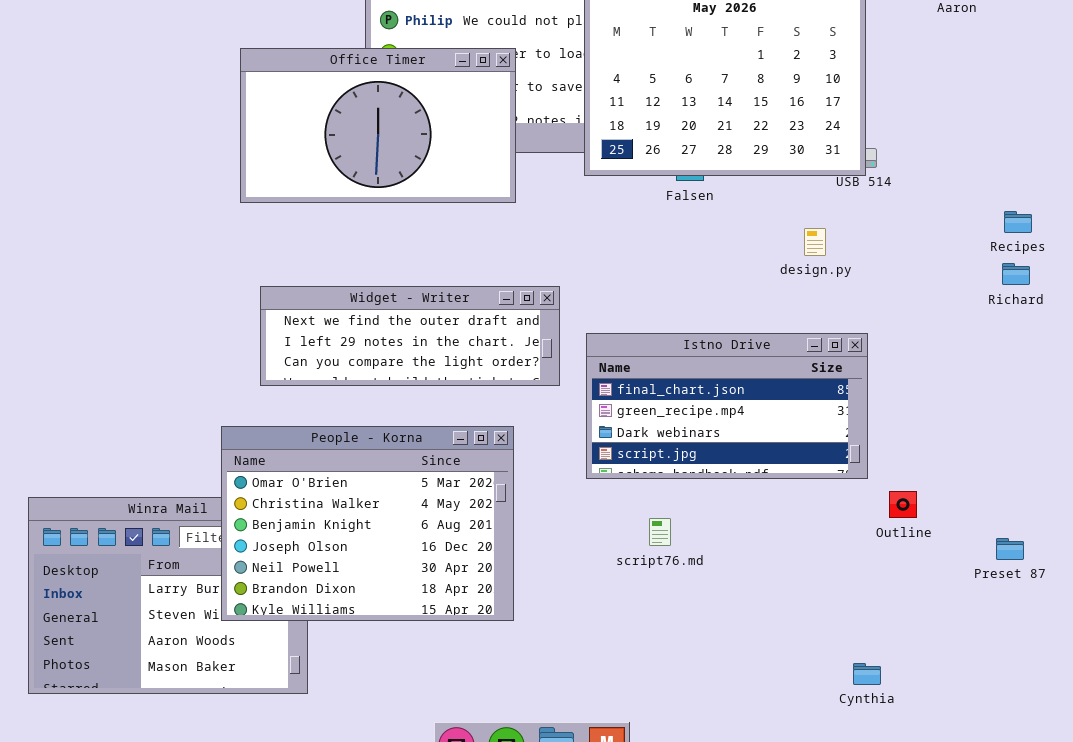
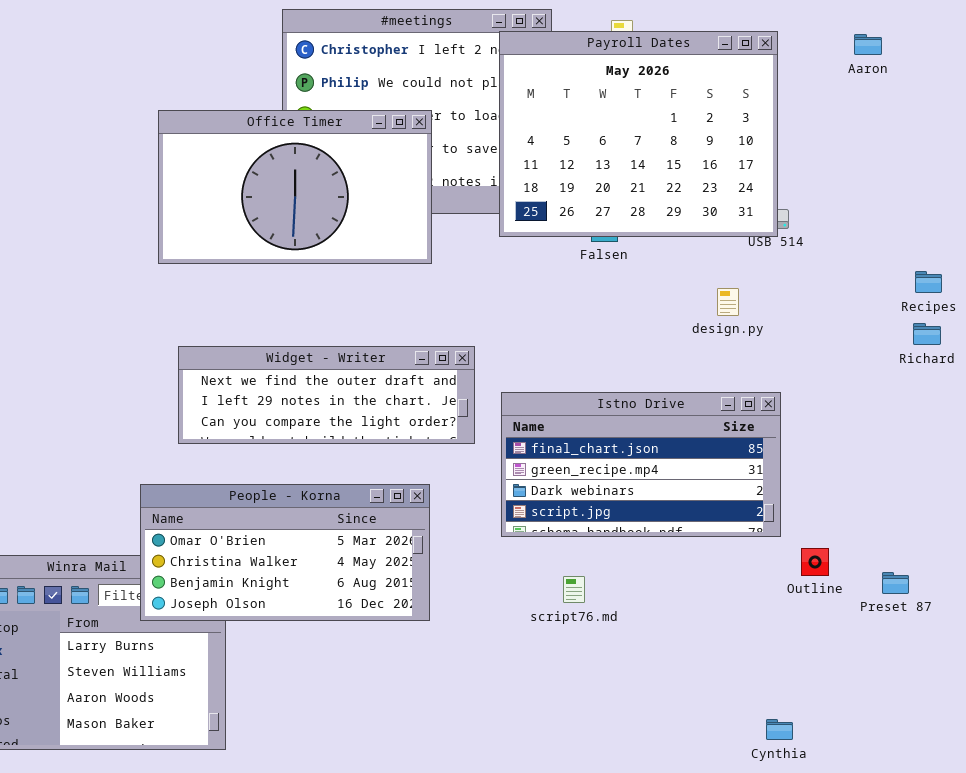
People - Korna: [221,426,514,621] -> [140,484,430,621], resized
Preset 87: [996,538,1024,560] -> [882,572,909,594], moved

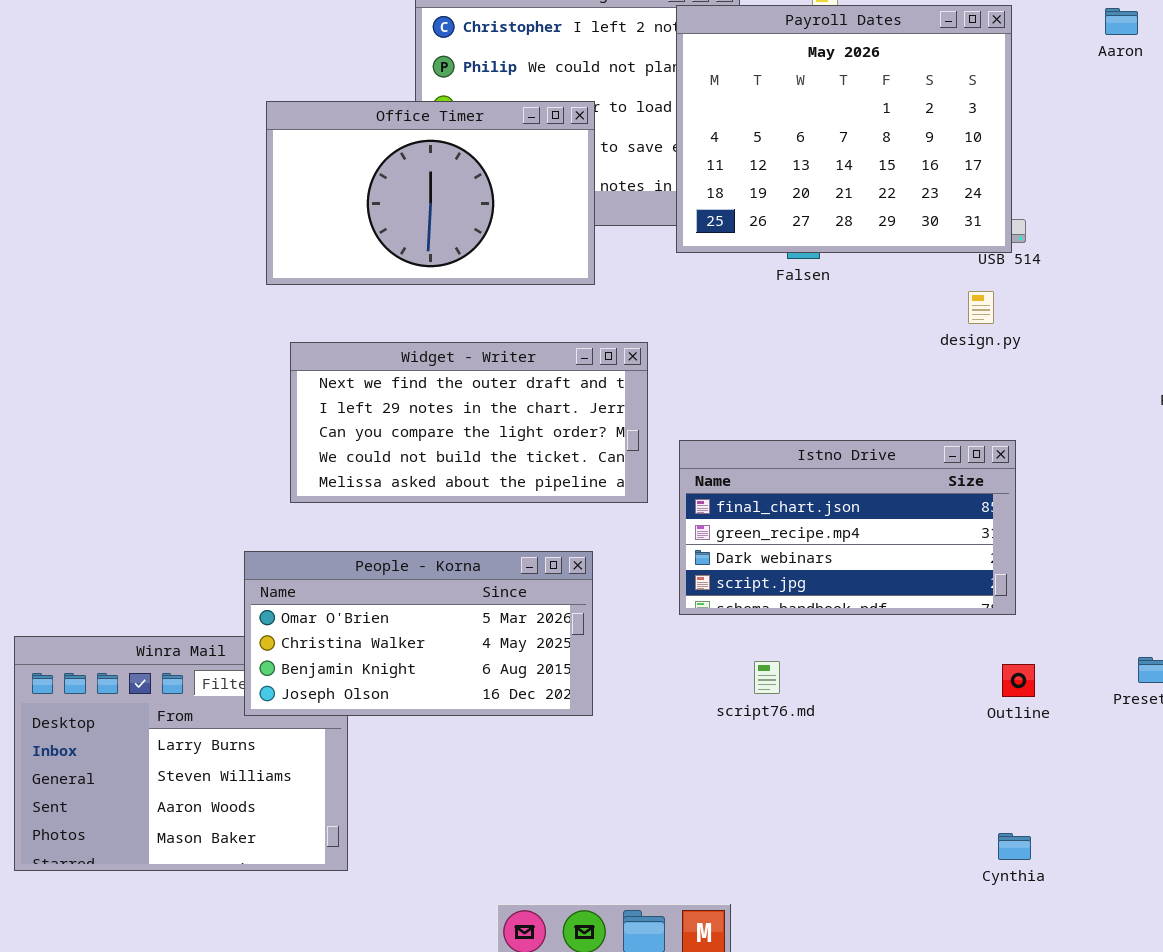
design.py: [717,288,739,316] -> [968,291,994,324], moved
Widget - Writer: [178,346,475,444] -> [290,342,648,503], resized
Outline: [801,548,829,576] -> [1002,664,1035,697], moved

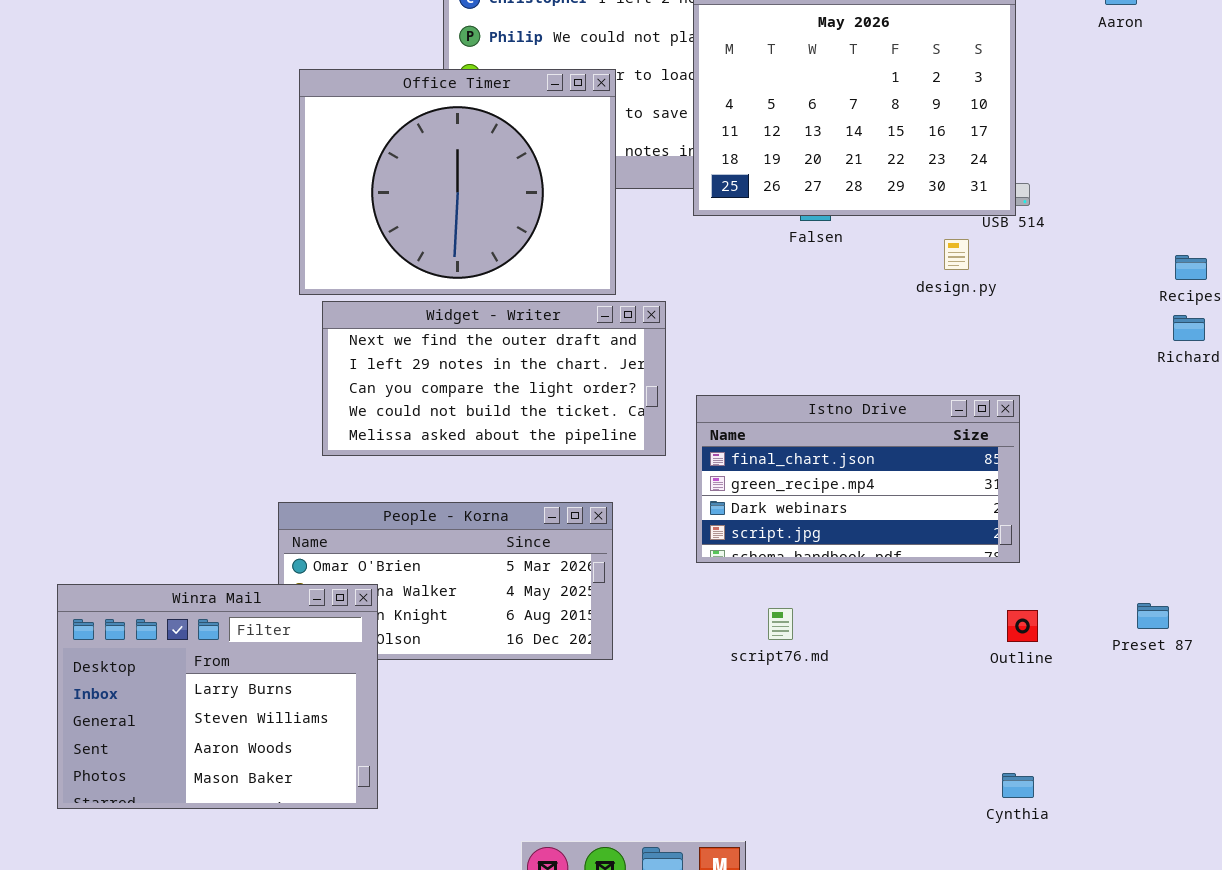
Office Timer: [266,101,595,285] -> [299,69,616,295], resized
design.py: [968,291,994,324] -> [944,239,969,270], moved
Winra Mail: [14,636,348,871] -> [57,584,378,809], raised

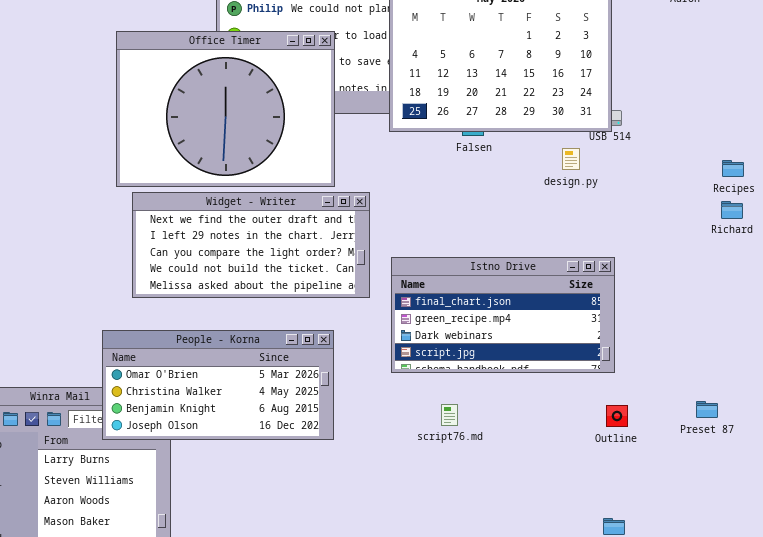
People - Korna: [278,502,613,660] -> [102,330,334,440], raised

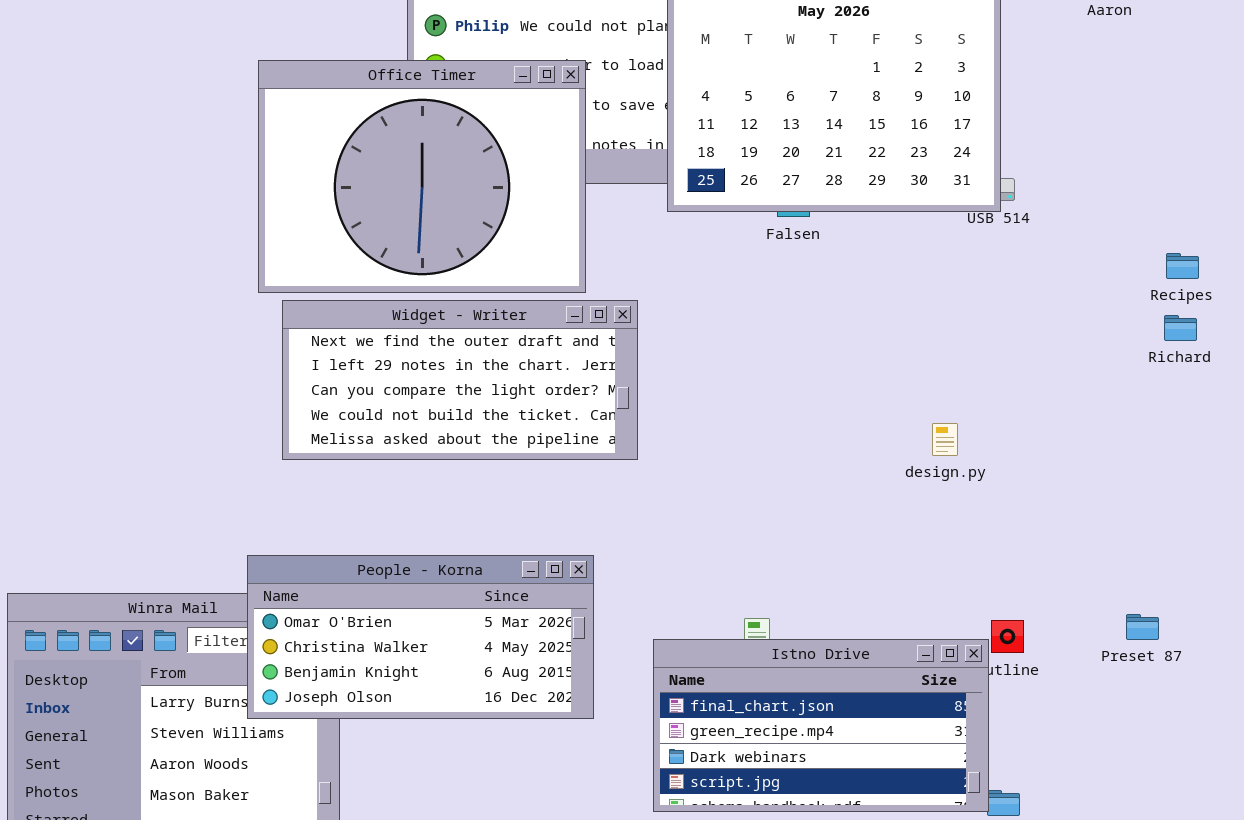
design.py: [562,148,580,170] -> [932,423,958,456], moved
Istno Drive: [391,257,615,373] -> [653,639,989,812], moved
People - Korna: [102,330,334,440] -> [247,555,594,719], moved

